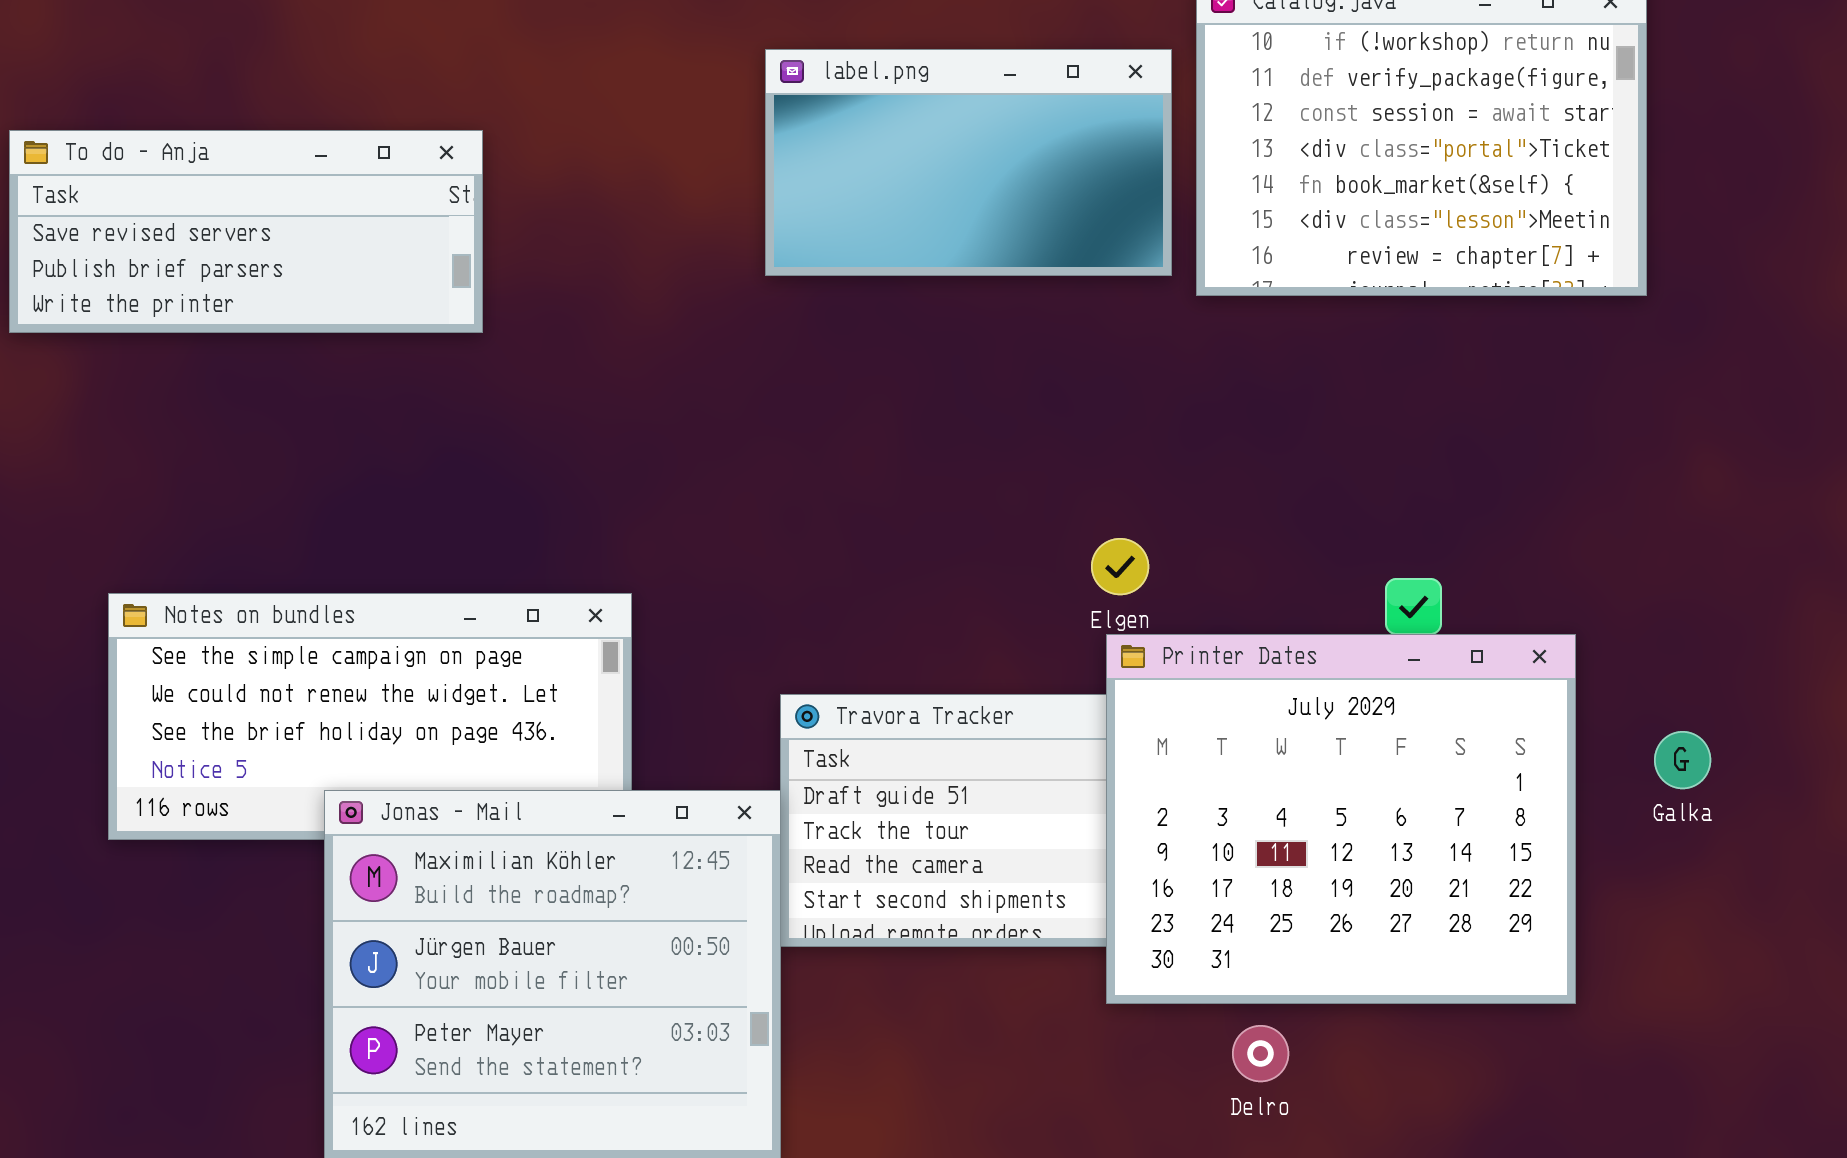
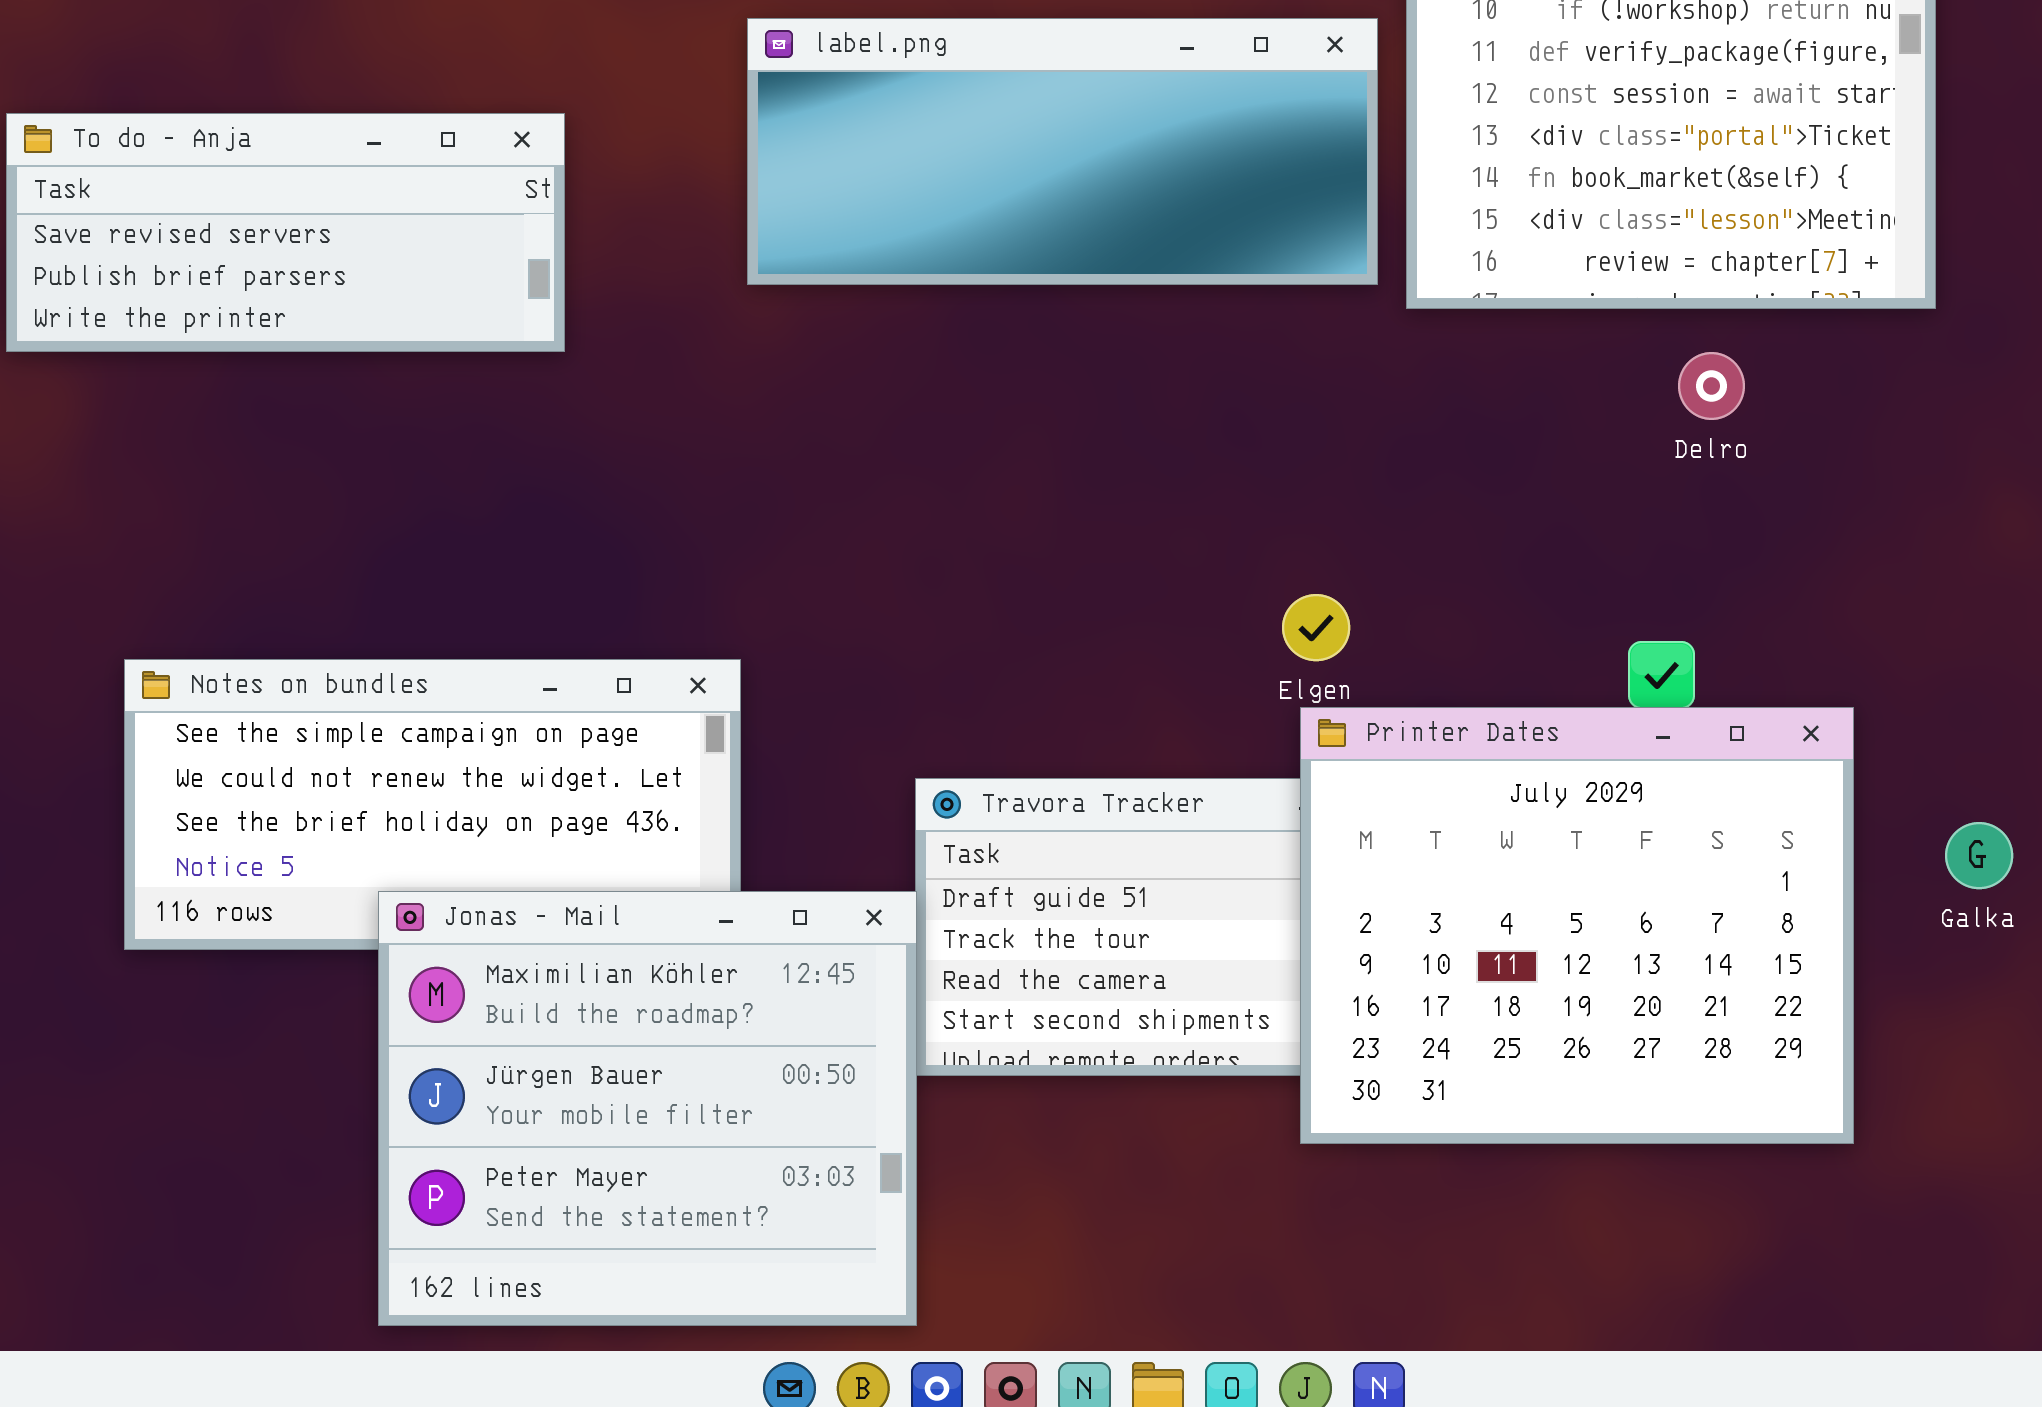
label.png: [765,49,1172,276] -> [747,18,1378,285], resized
Delro: [1232,1025,1289,1082] -> [1678,352,1745,420], moved

